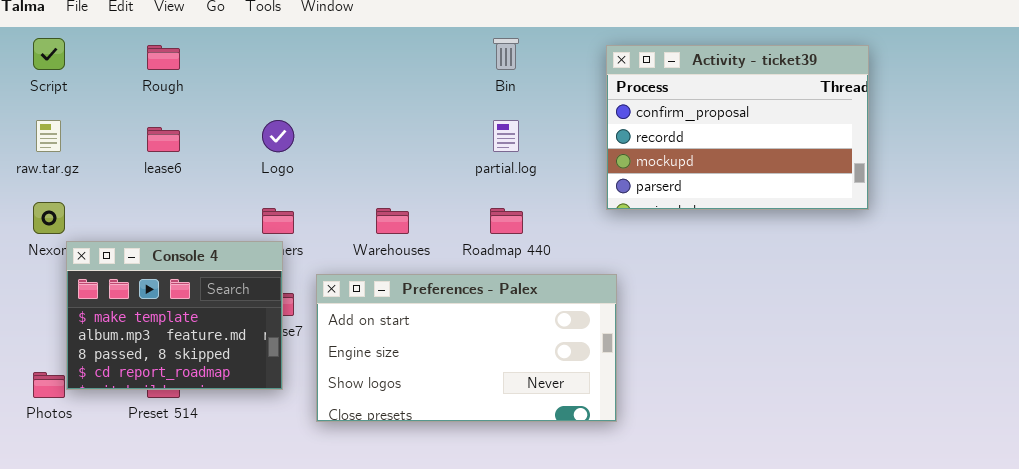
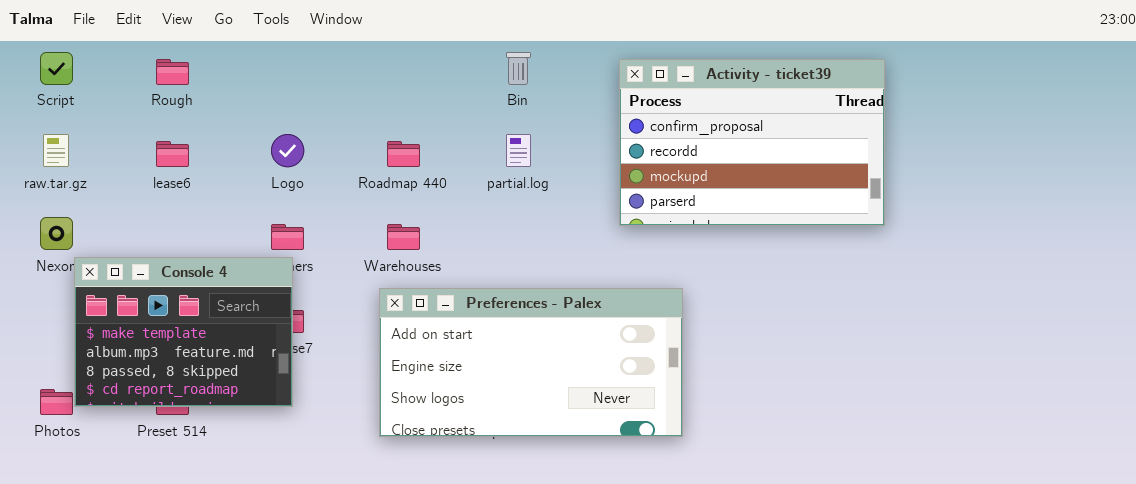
Roadmap 440: [490,208,523,234] -> [387,141,420,167], moved
Preferences - Palex: [316,274,617,422] -> [379,288,683,437], moved

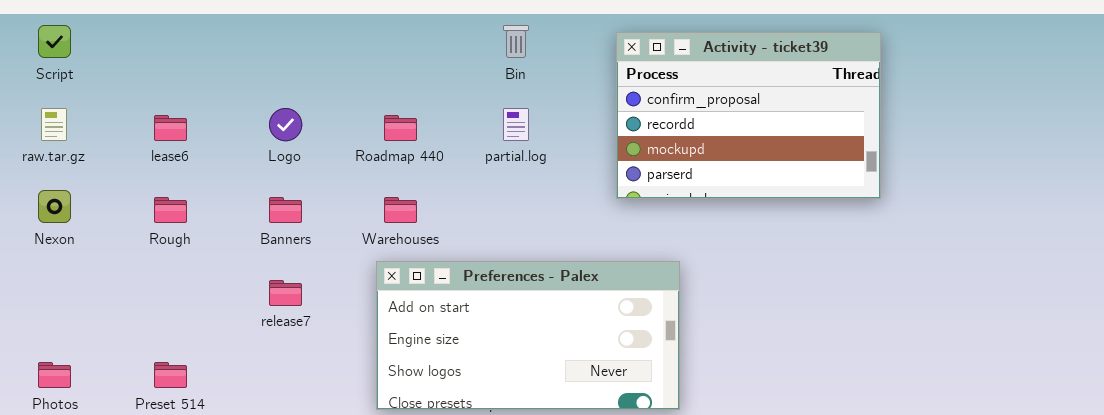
Rough: [156,59,189,85] -> [154,197,187,223], moved
Console 4: [74,257,293,407] -> none, closed

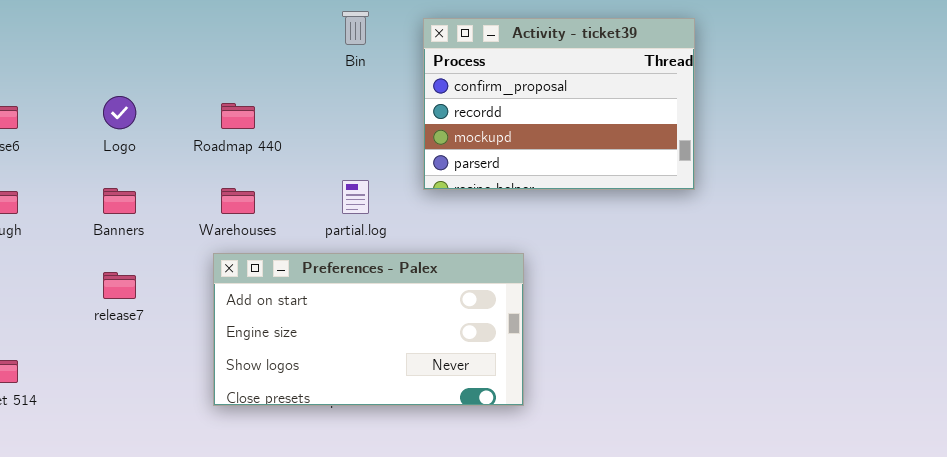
Activity - ticket39: [616,32,881,199] -> [423,18,695,190], moved
partial.log: [503,108,529,141] -> [342,180,369,214], moved

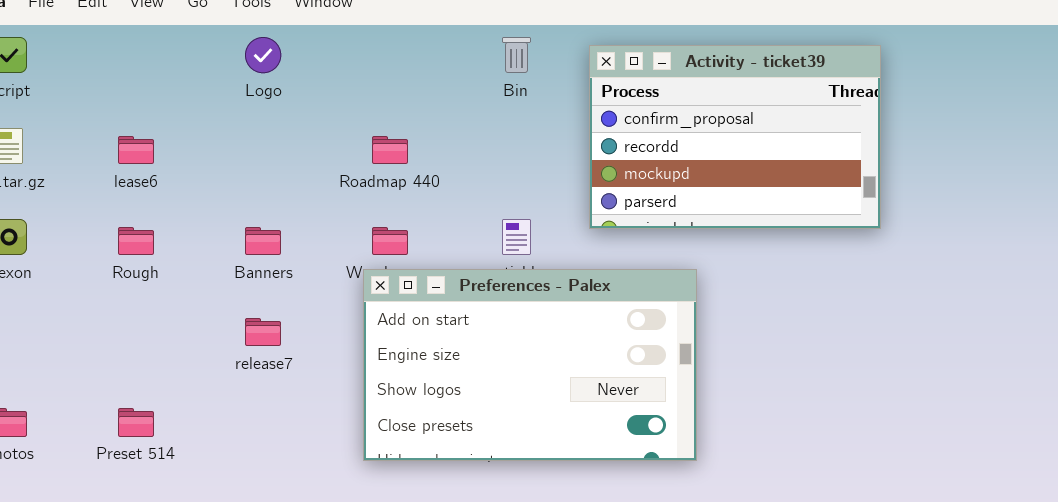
Logo: [103,96,136,129] -> [245,37,281,73], moved
Preferences - Palex: [213,253,524,406] -> [363,269,697,461], resized

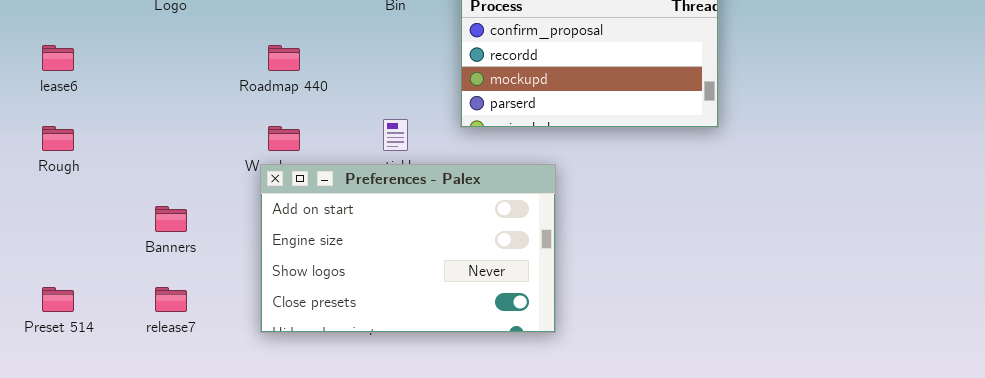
Banners: [245,227,281,255] -> [155,206,187,232], moved
release7: [245,318,281,346] -> [155,287,187,312], moved

